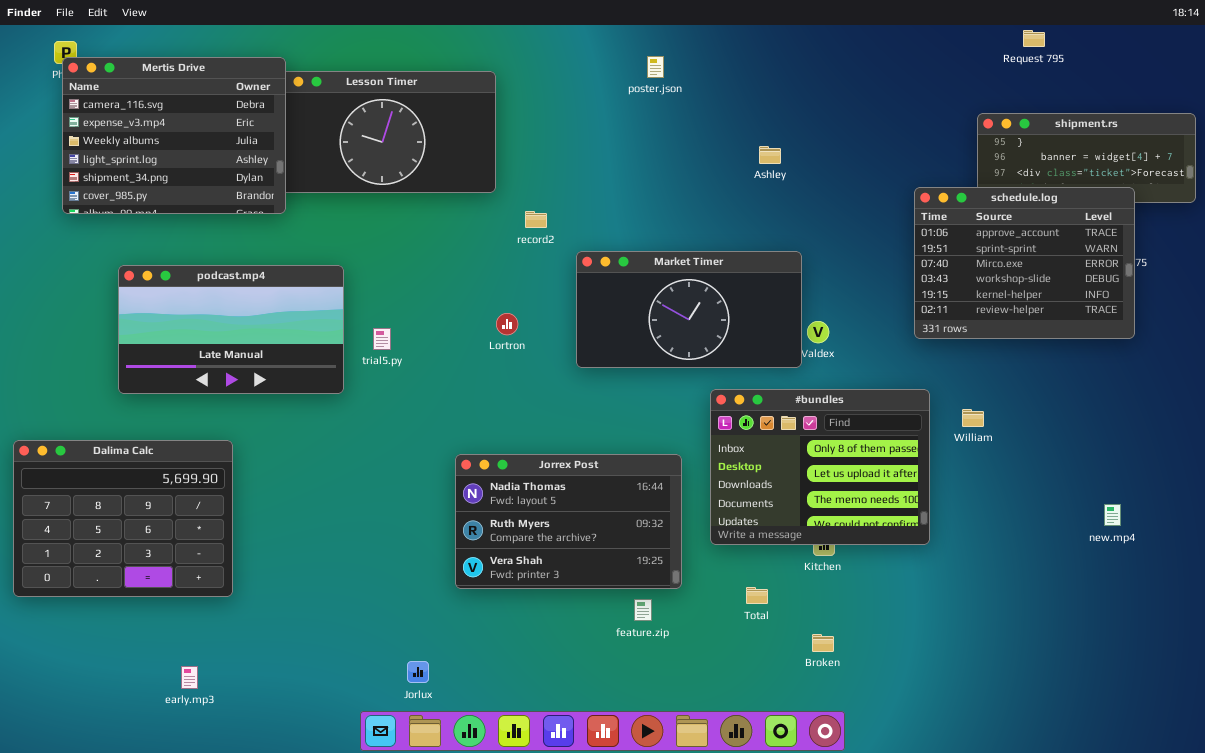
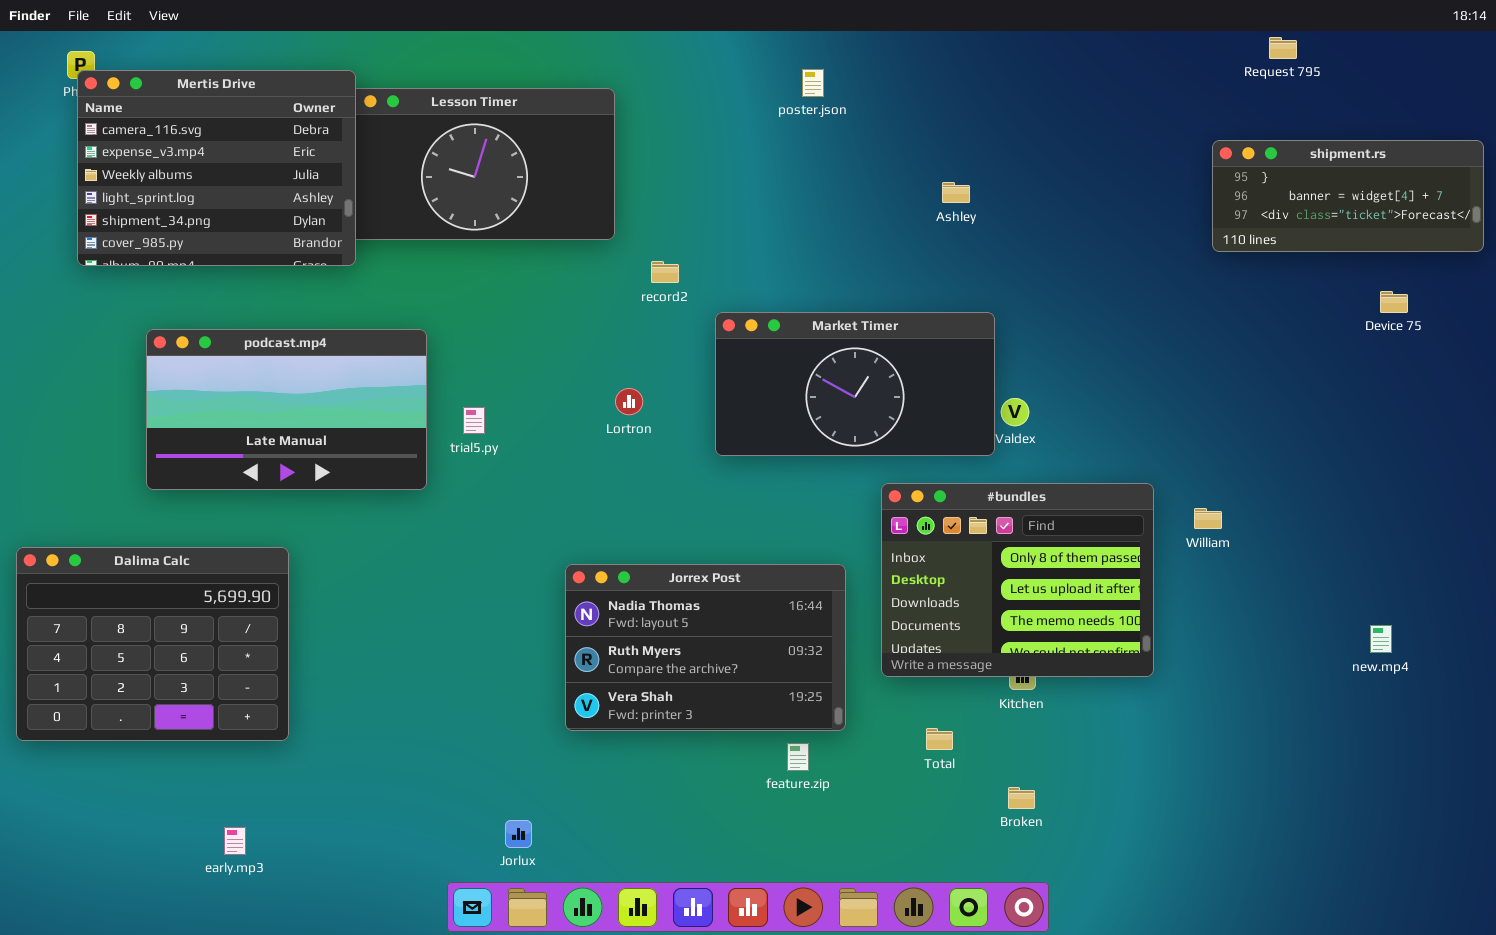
schedule.log: [914,187,1135,339] -> none, closed

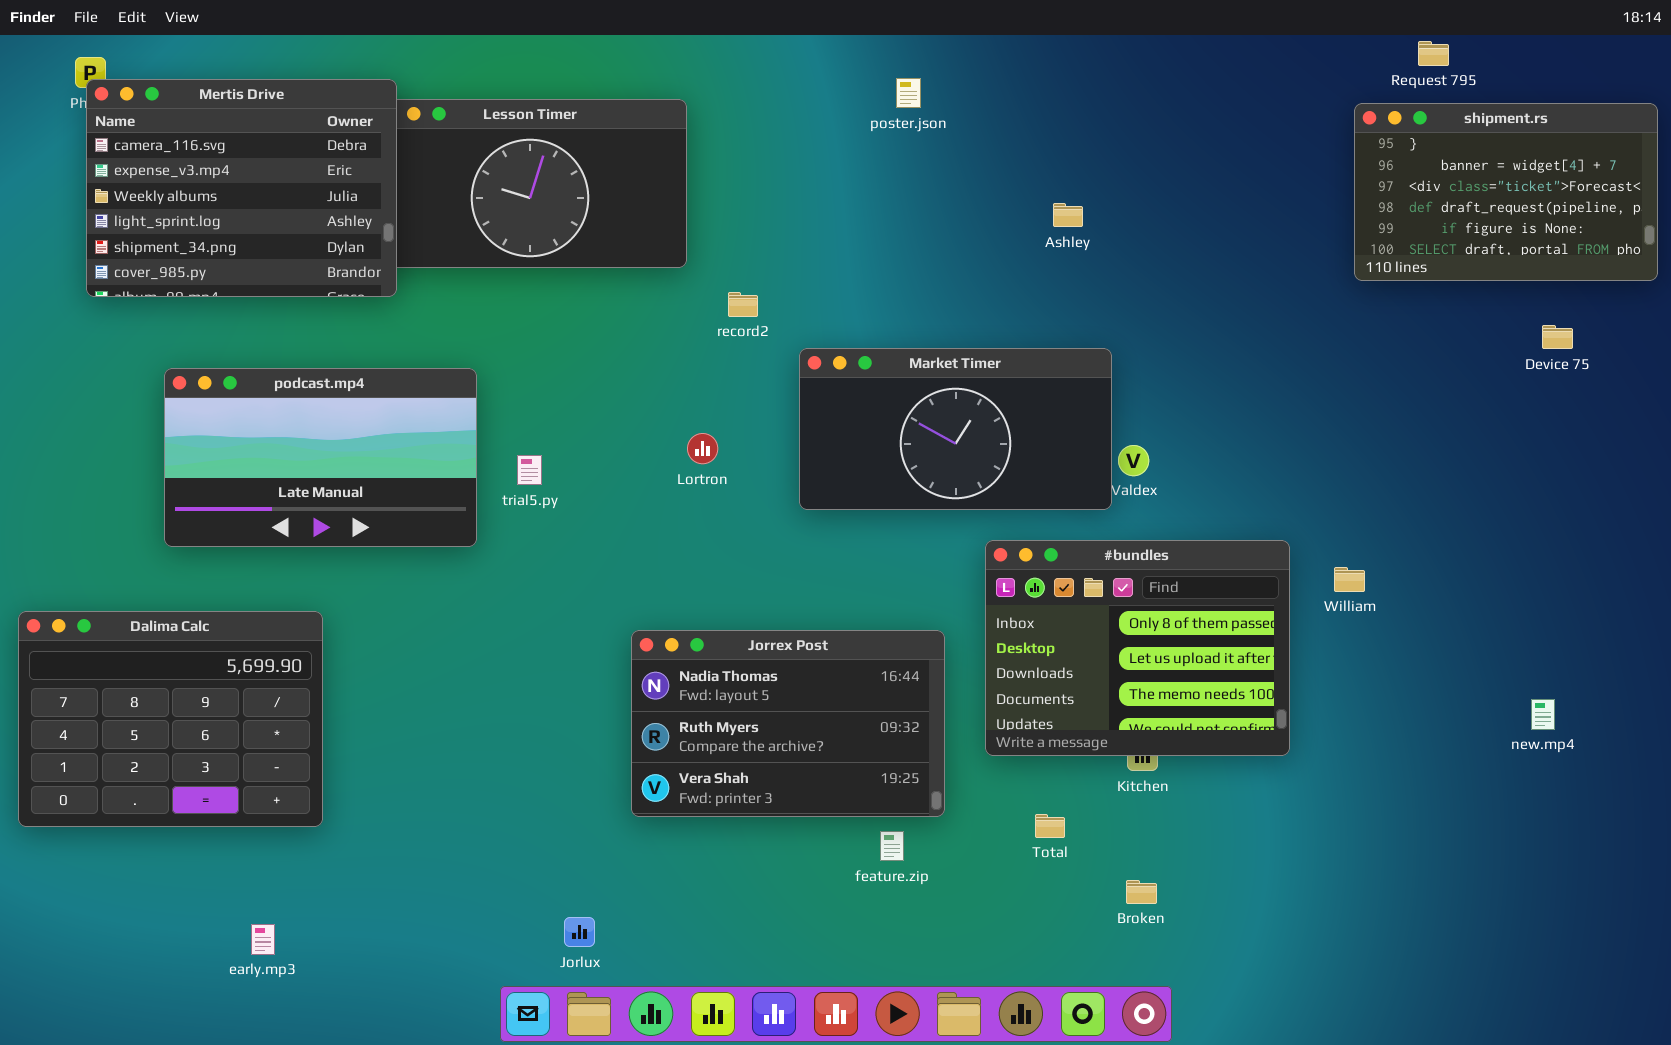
shipment.rs: [1212,140,1484,252] -> [1354,103,1658,281], resized

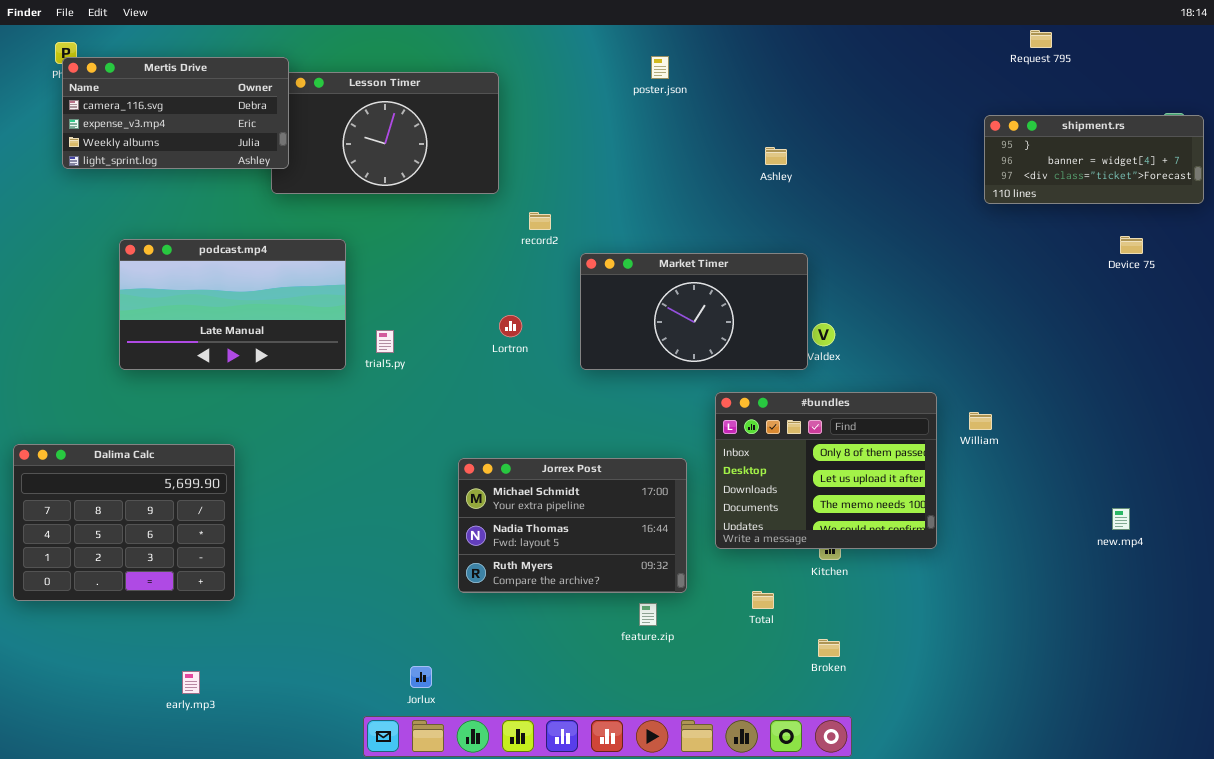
Mertis Drive: [86,79,397,297] -> [62,57,289,169], resized
shipment.rs: [1354,103,1658,281] -> [984,115,1204,204], resized
podcast.mp4: [164,368,477,547] -> [119,239,346,370], moved
Jorrex Post: [631,630,945,817] -> [458,458,687,593], scrolled up 1 row

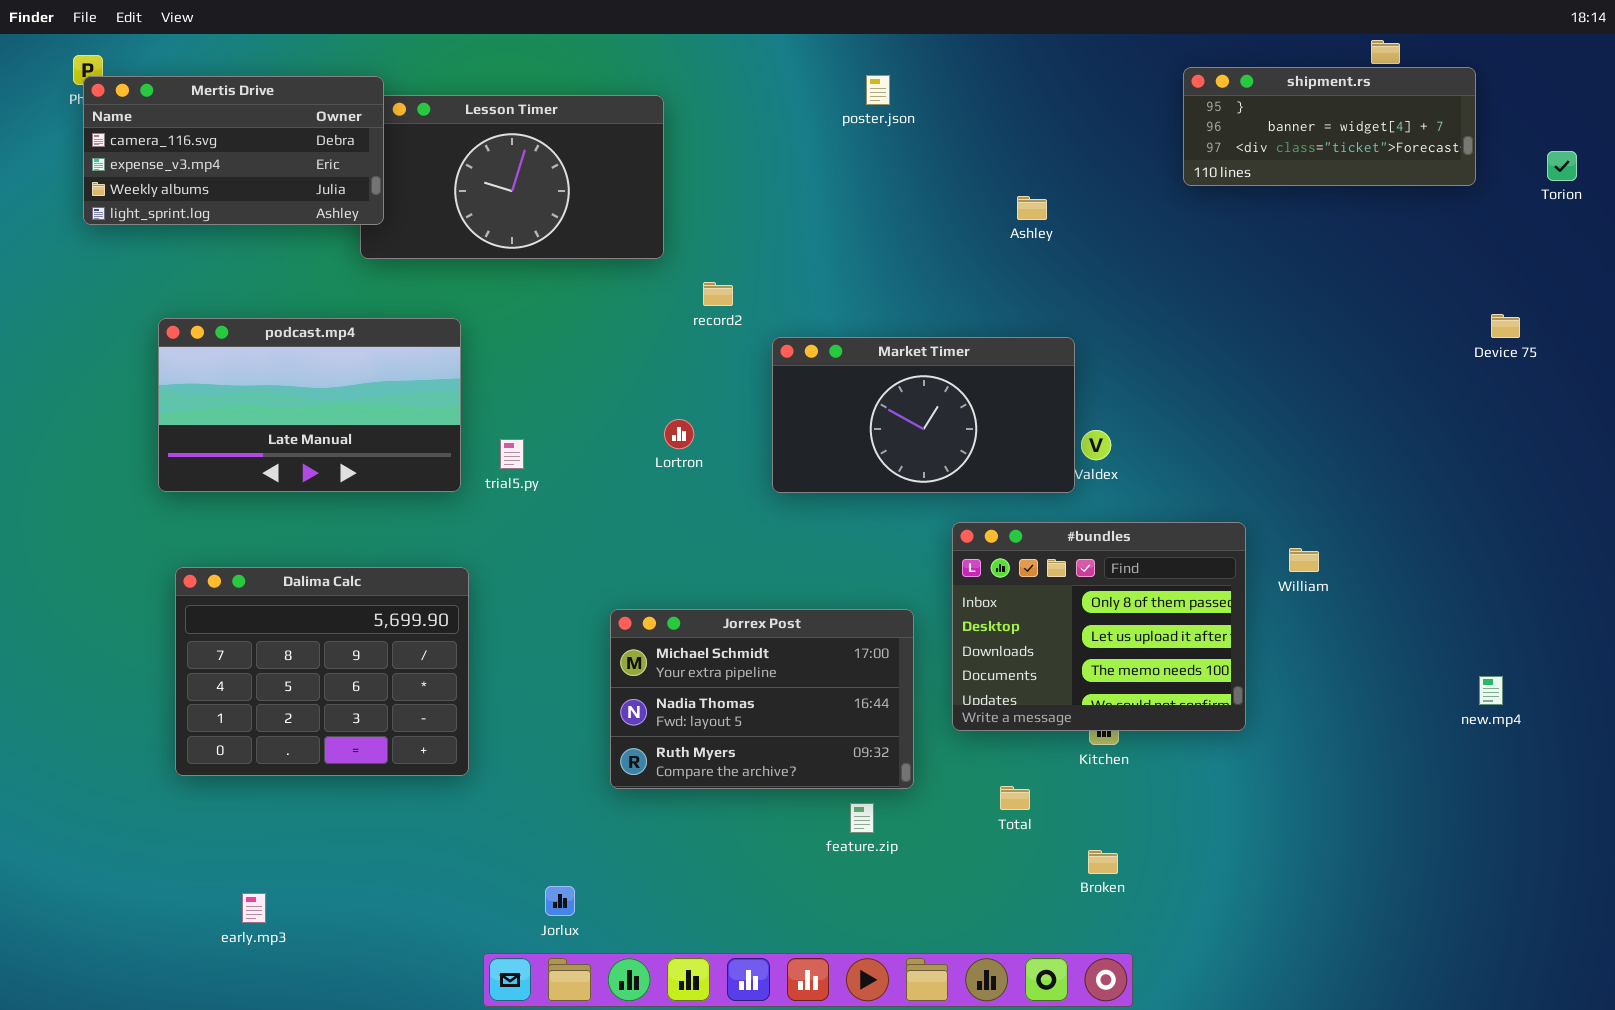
shipment.rs: [984,115,1204,204] -> [1183,67,1476,186], moved
Dalima Calc: [13,444,235,601] -> [175,567,469,776], moved

